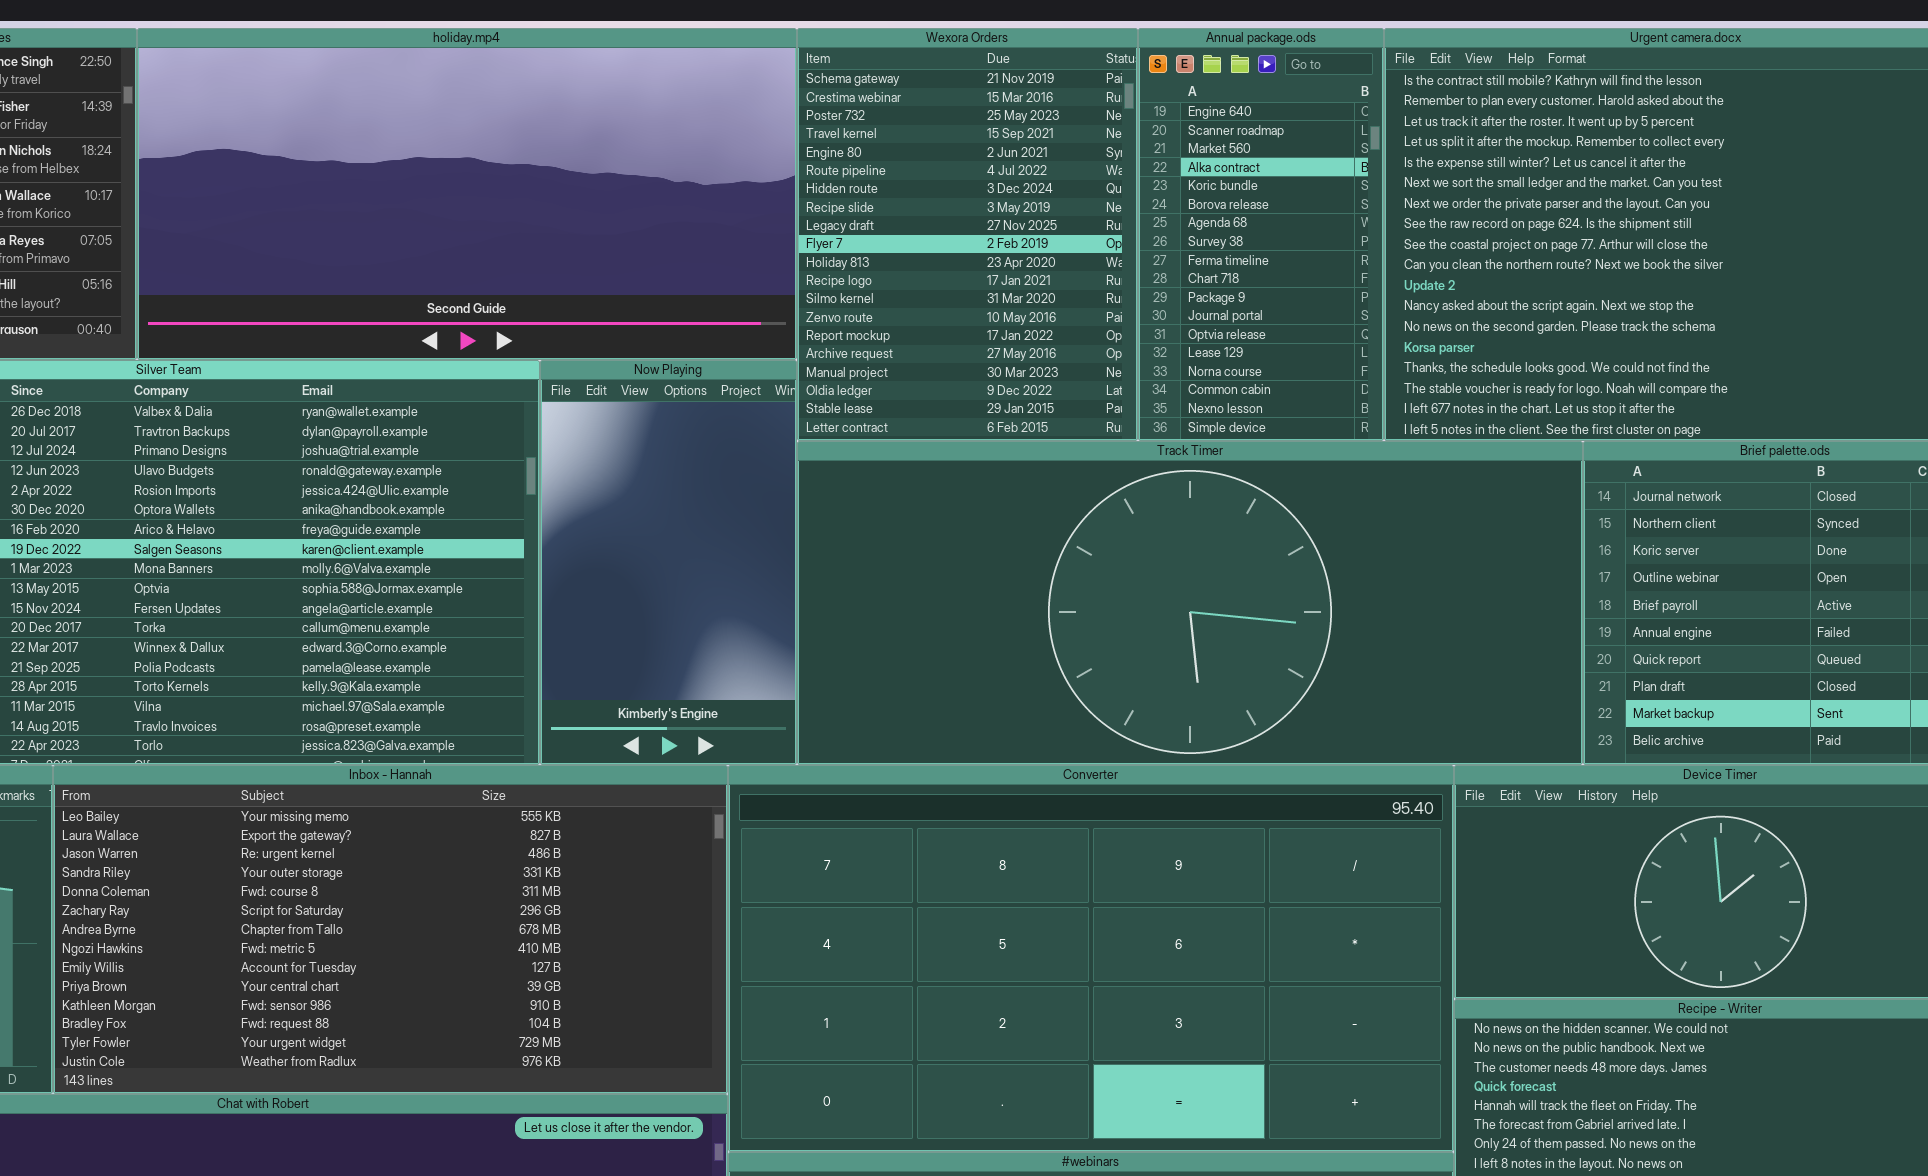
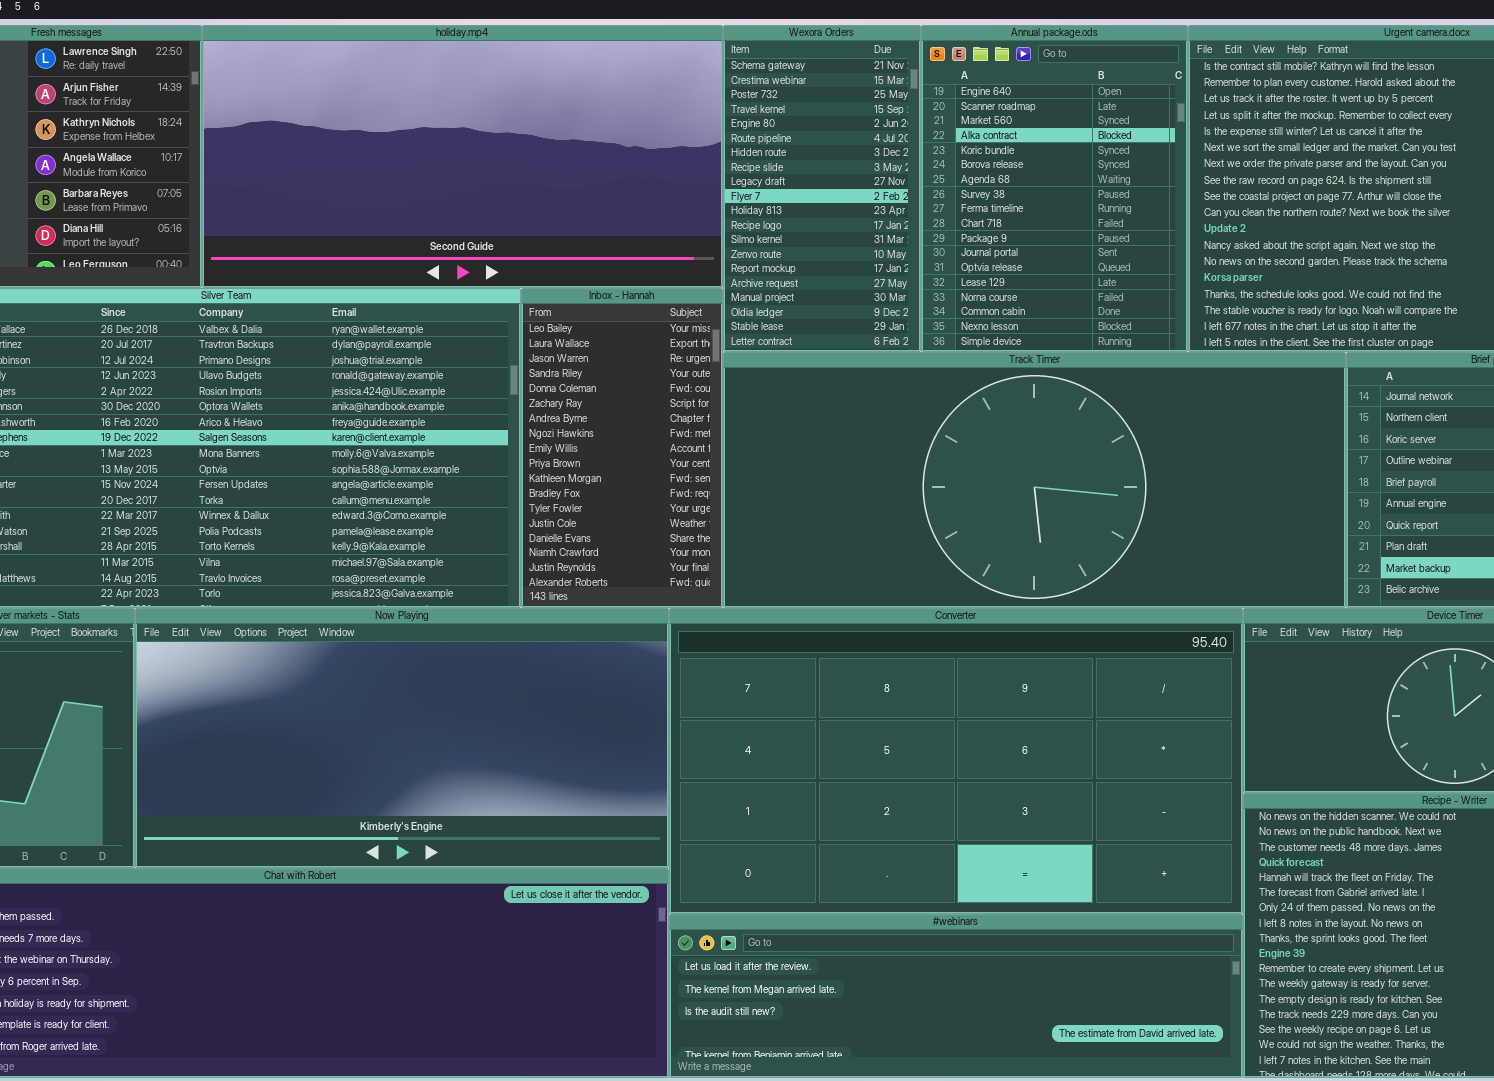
Wexora Orders: [797,28,1138,441] -> [723,25,921,352], resized
Annual package.ods: [1138,28,1384,441] -> [921,25,1188,352], resized
Now Playing: [540,360,797,765] -> [135,608,669,868], moved, resized
Inbox - Hannah: [53,765,728,1094] -> [521,288,723,608], moved, resized

